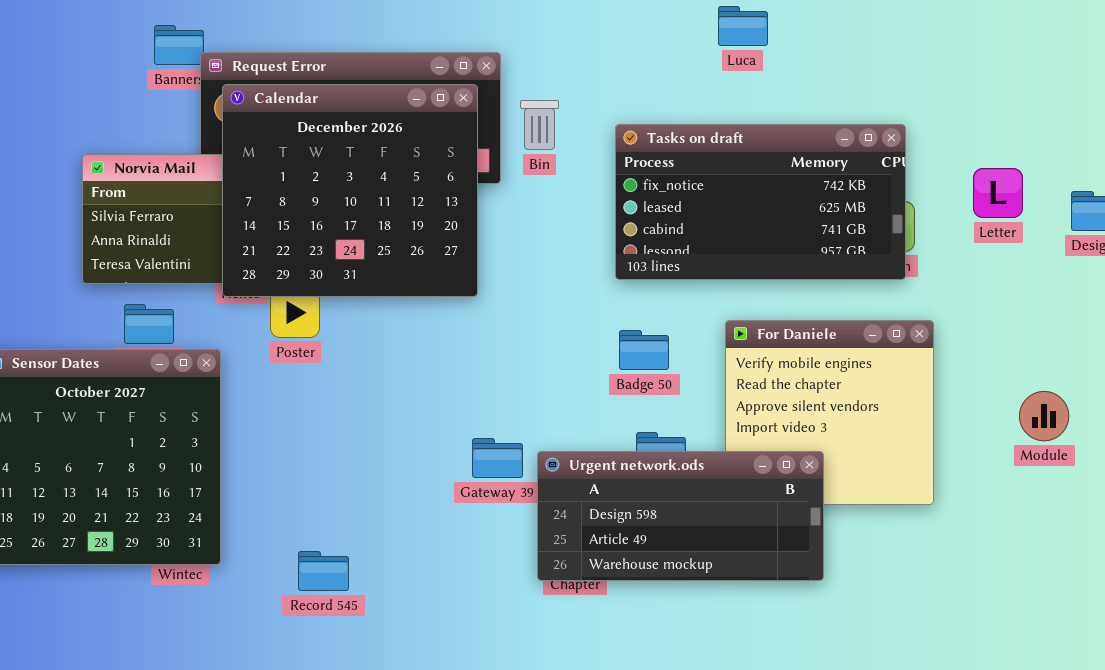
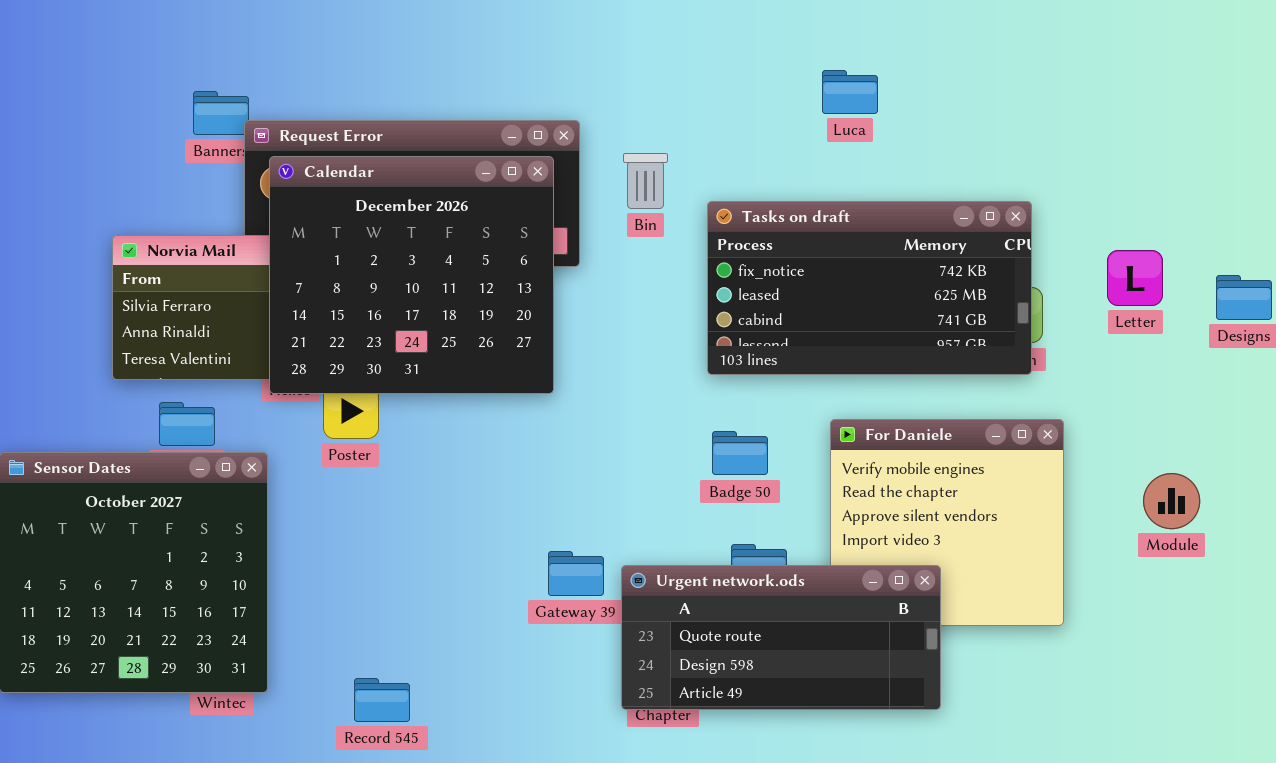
Bin: [520,100,559,150] -> [623,153,668,209], moved
Module: [1019,391,1069,441] -> [1143,473,1200,529], moved
Urgent network.ods: [537,451,824,581] -> [621,565,941,710], scrolled up 1 row

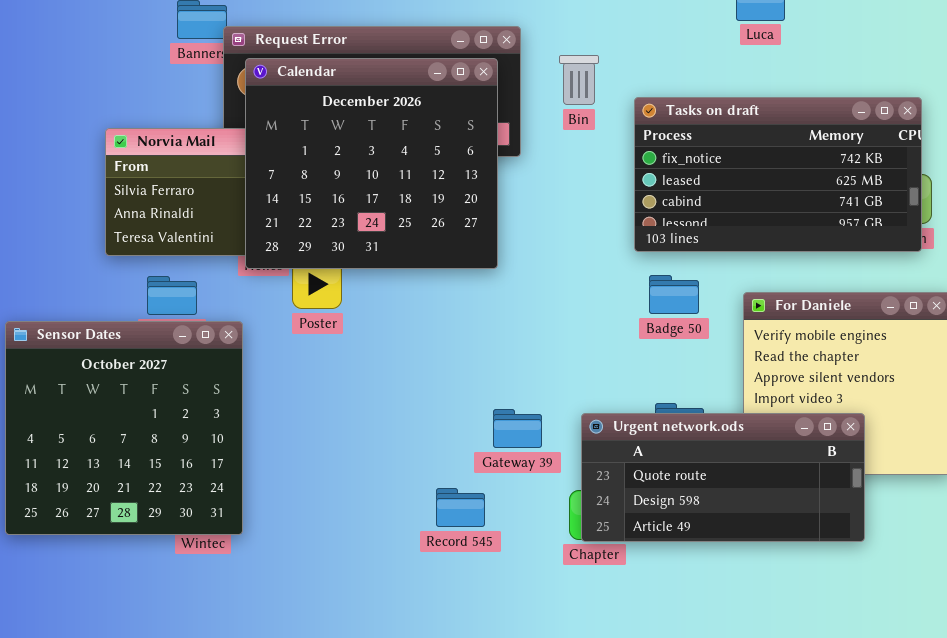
Badge 50: [712,431,768,475] -> [649,275,699,314], moved
Urgent network.ods: [621,565,941,710] -> [581,413,865,542], moved
Record 545: [354,678,410,722] -> [436,488,485,527], moved

